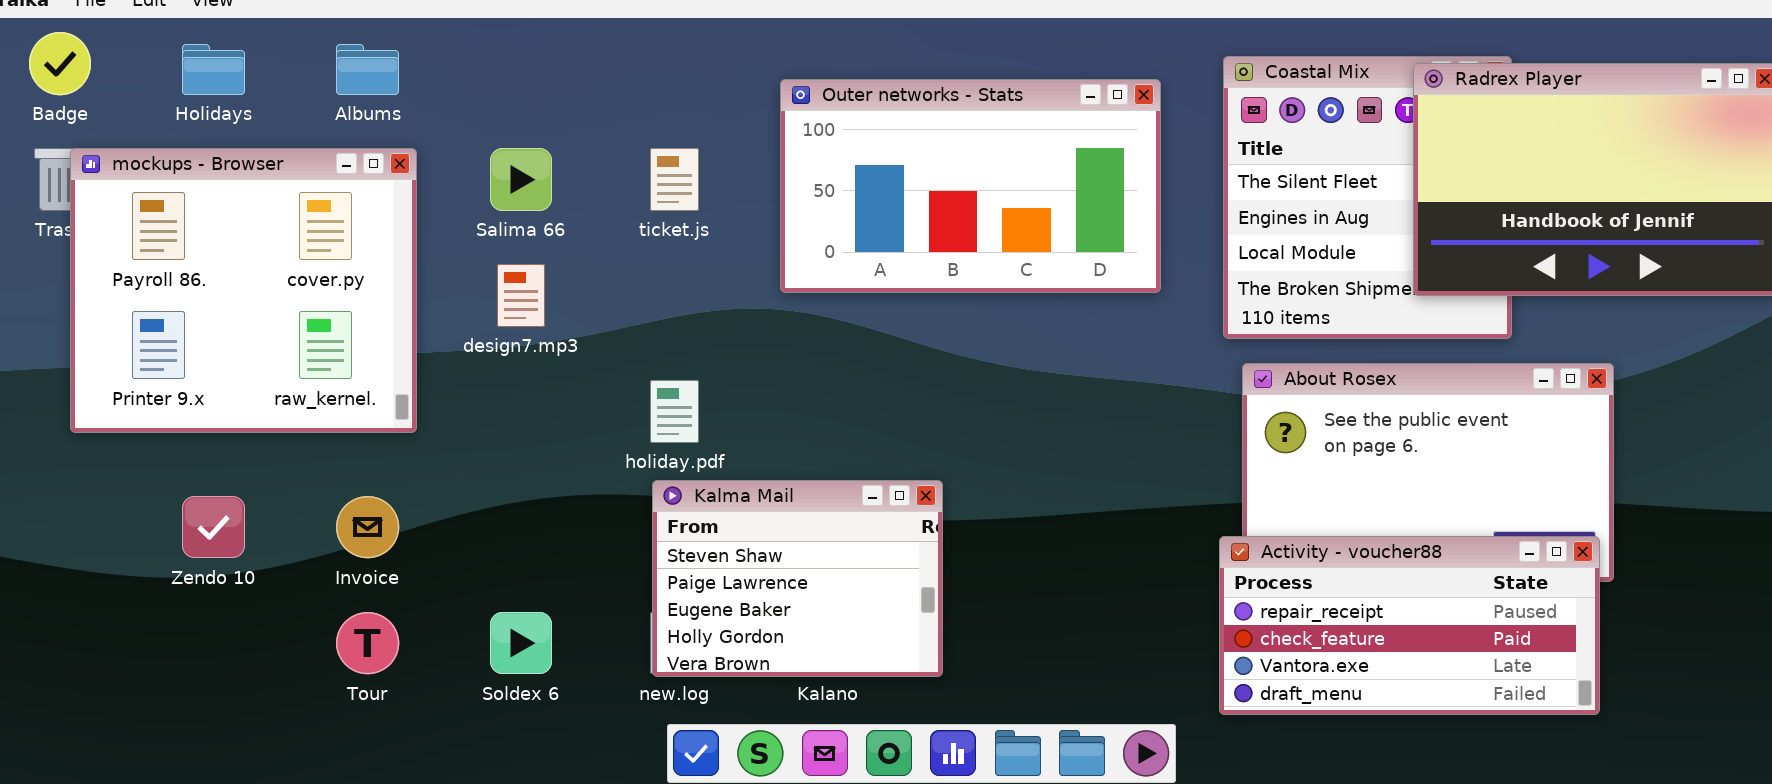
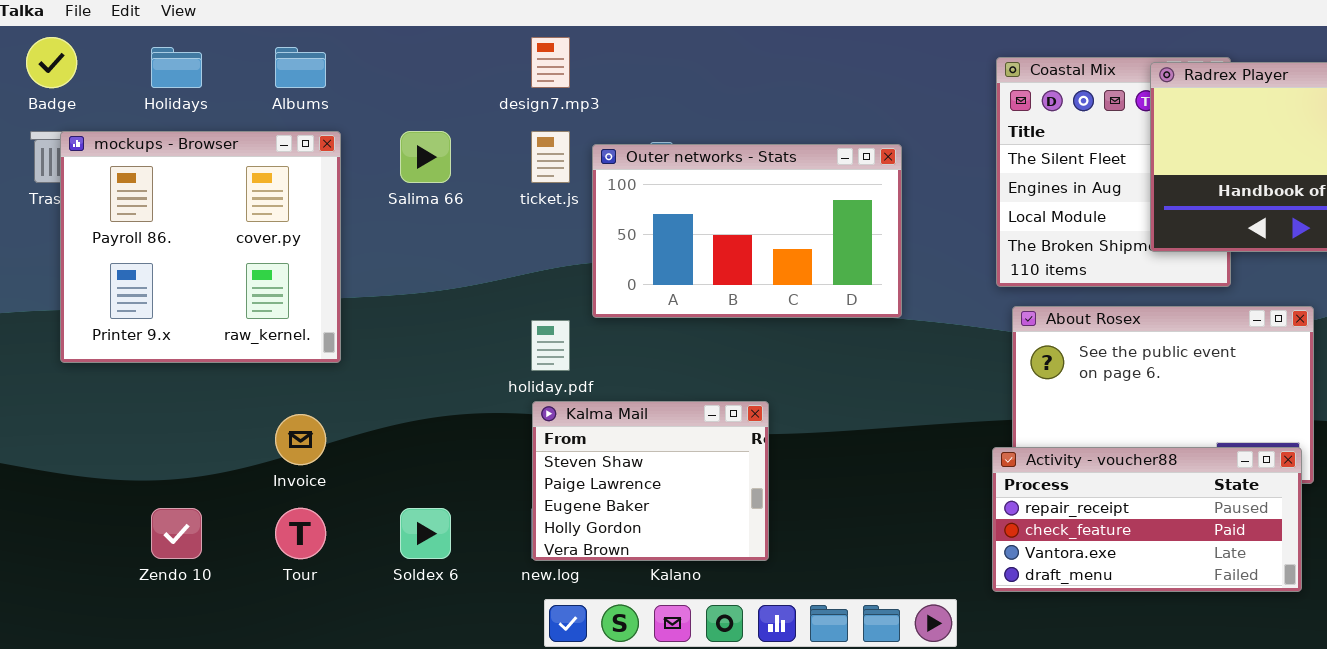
Outer networks - Stats: [780,79,1161,293] -> [592,144,902,318], moved
design7.mp3: [497,264,545,327] -> [531,37,570,88], moved
Zendo 10: [182,496,245,558] -> [151,508,202,559], moved

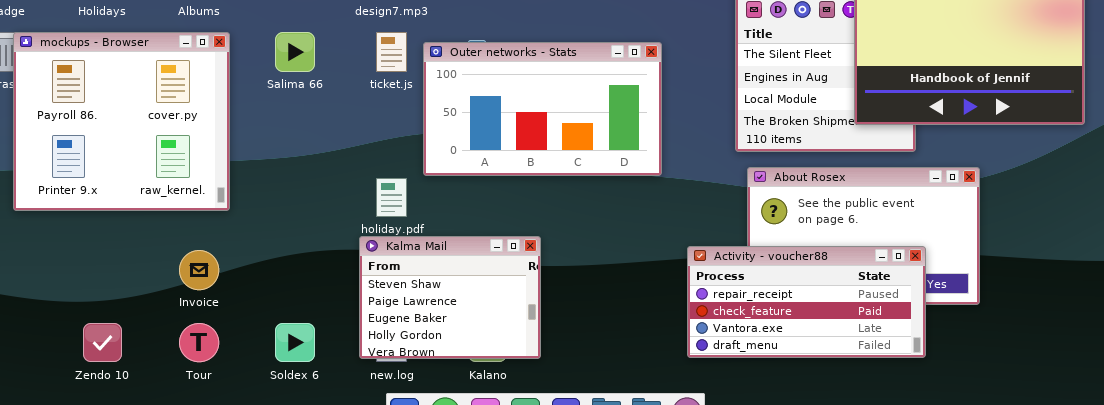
Kalma Mail: [532,401,769,561] -> [359,236,541,359], moved
Activity - voucher88: [992,447,1302,592] -> [687,246,926,358], moved

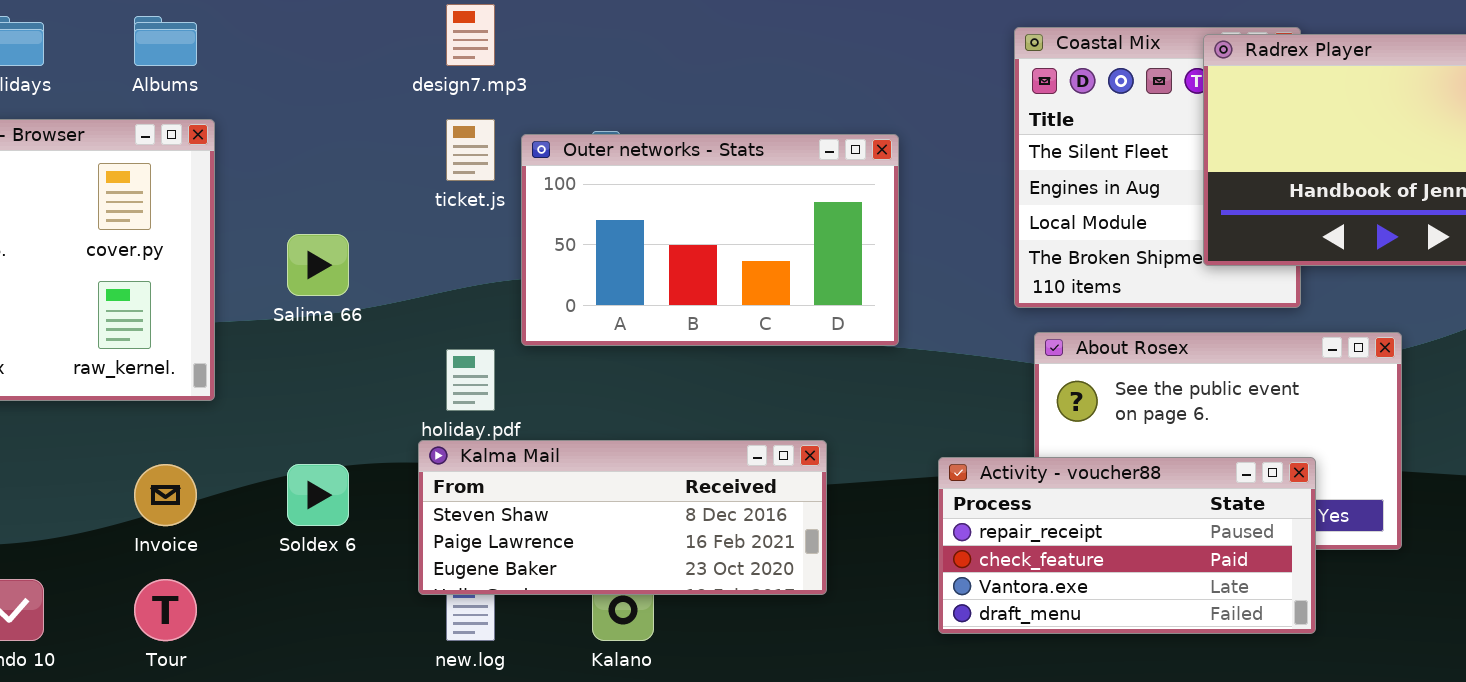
Salima 66: [275,32,315,72] -> [287,234,349,296], moved
Kalma Mail: [359,236,541,359] -> [418,440,827,595], resized
Soldex 6: [275,323,315,362] -> [287,464,349,526], moved

